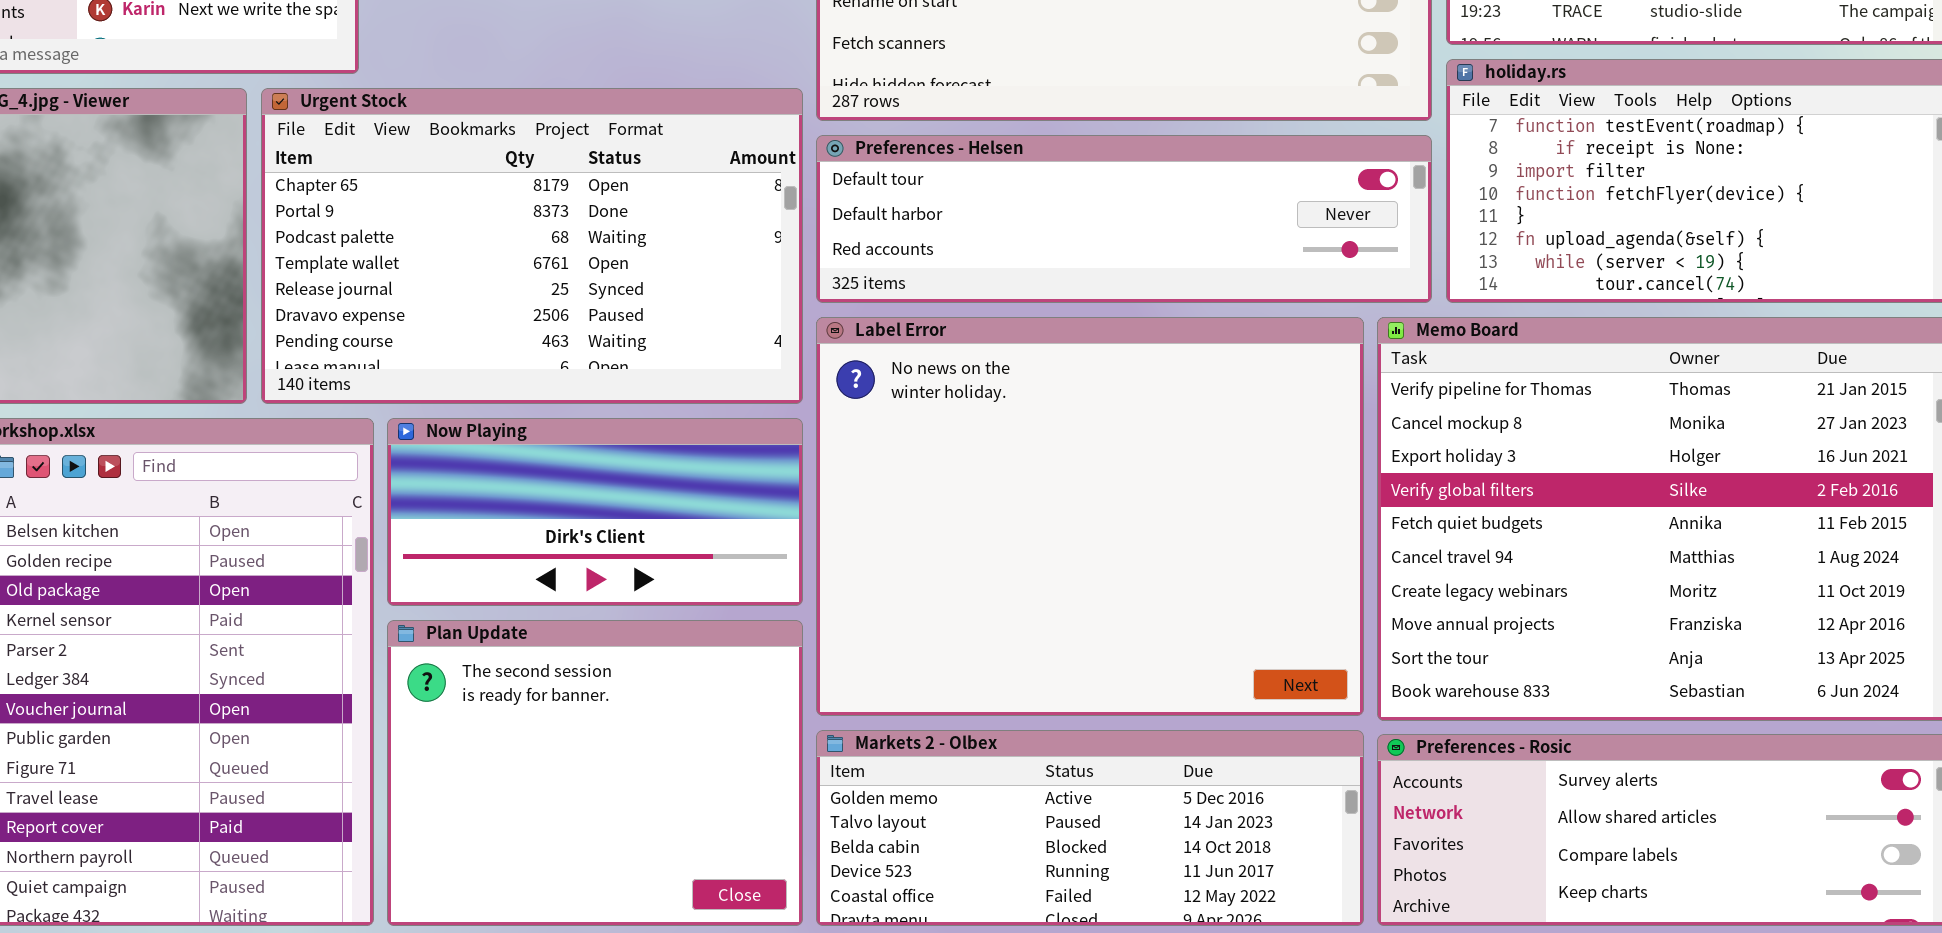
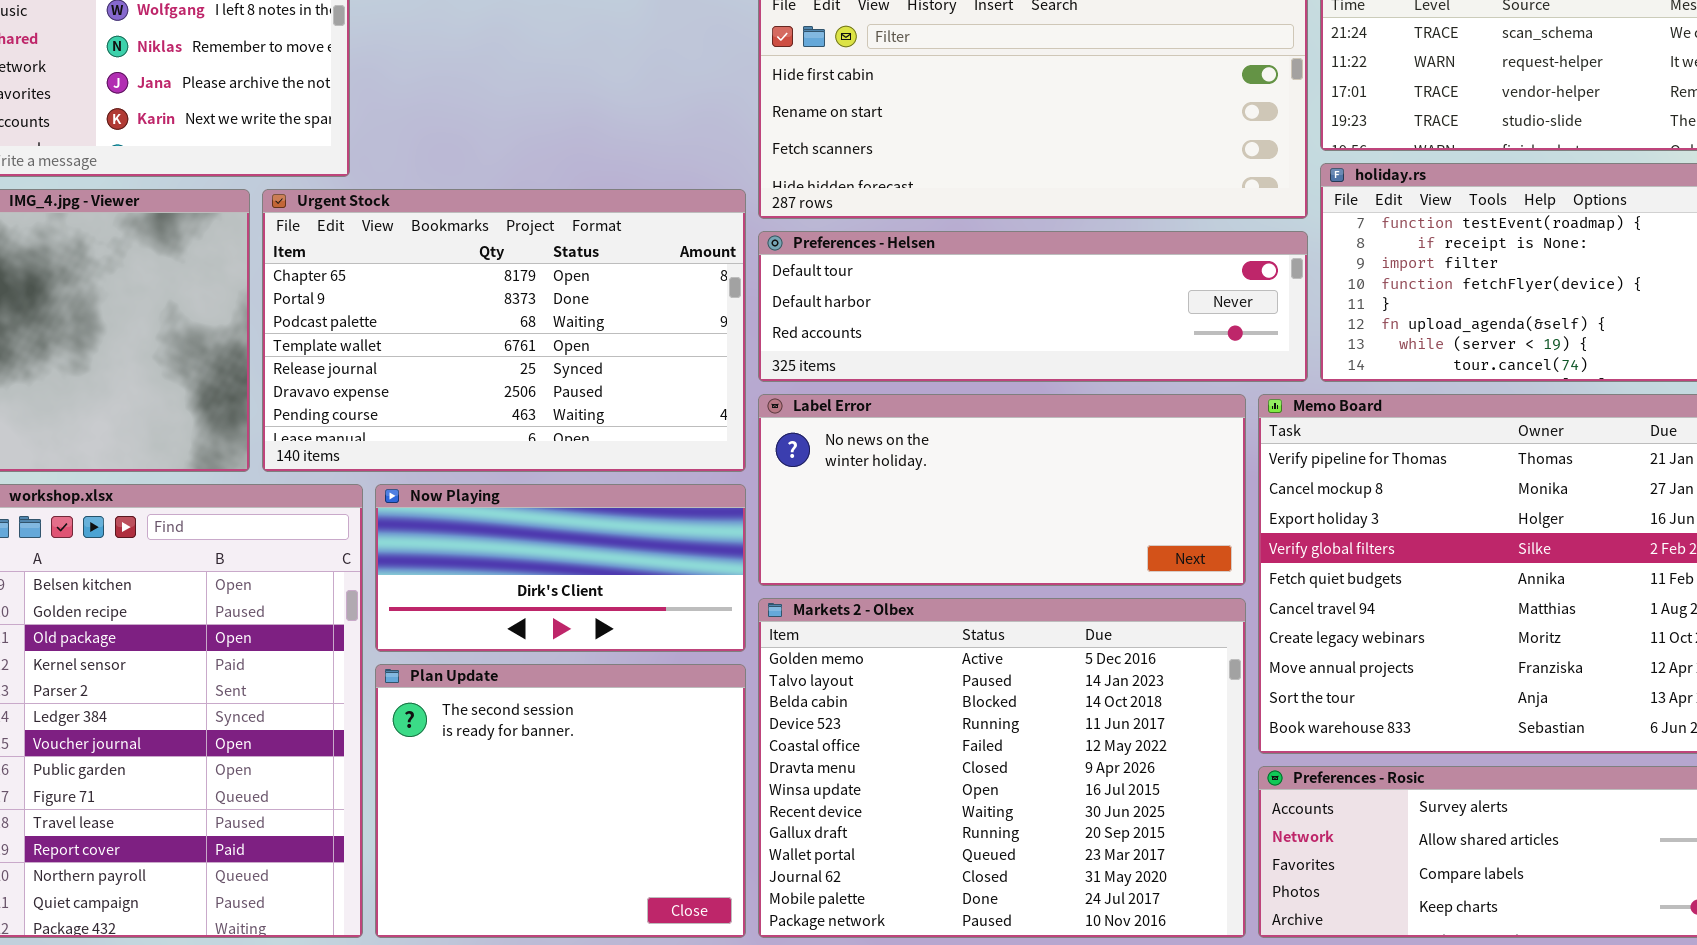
Label Error: [816,317,1364,716] -> [758,394,1246,586], resized
Markets 2 - Olbex: [816,730,1364,926] -> [758,598,1246,938], resized

